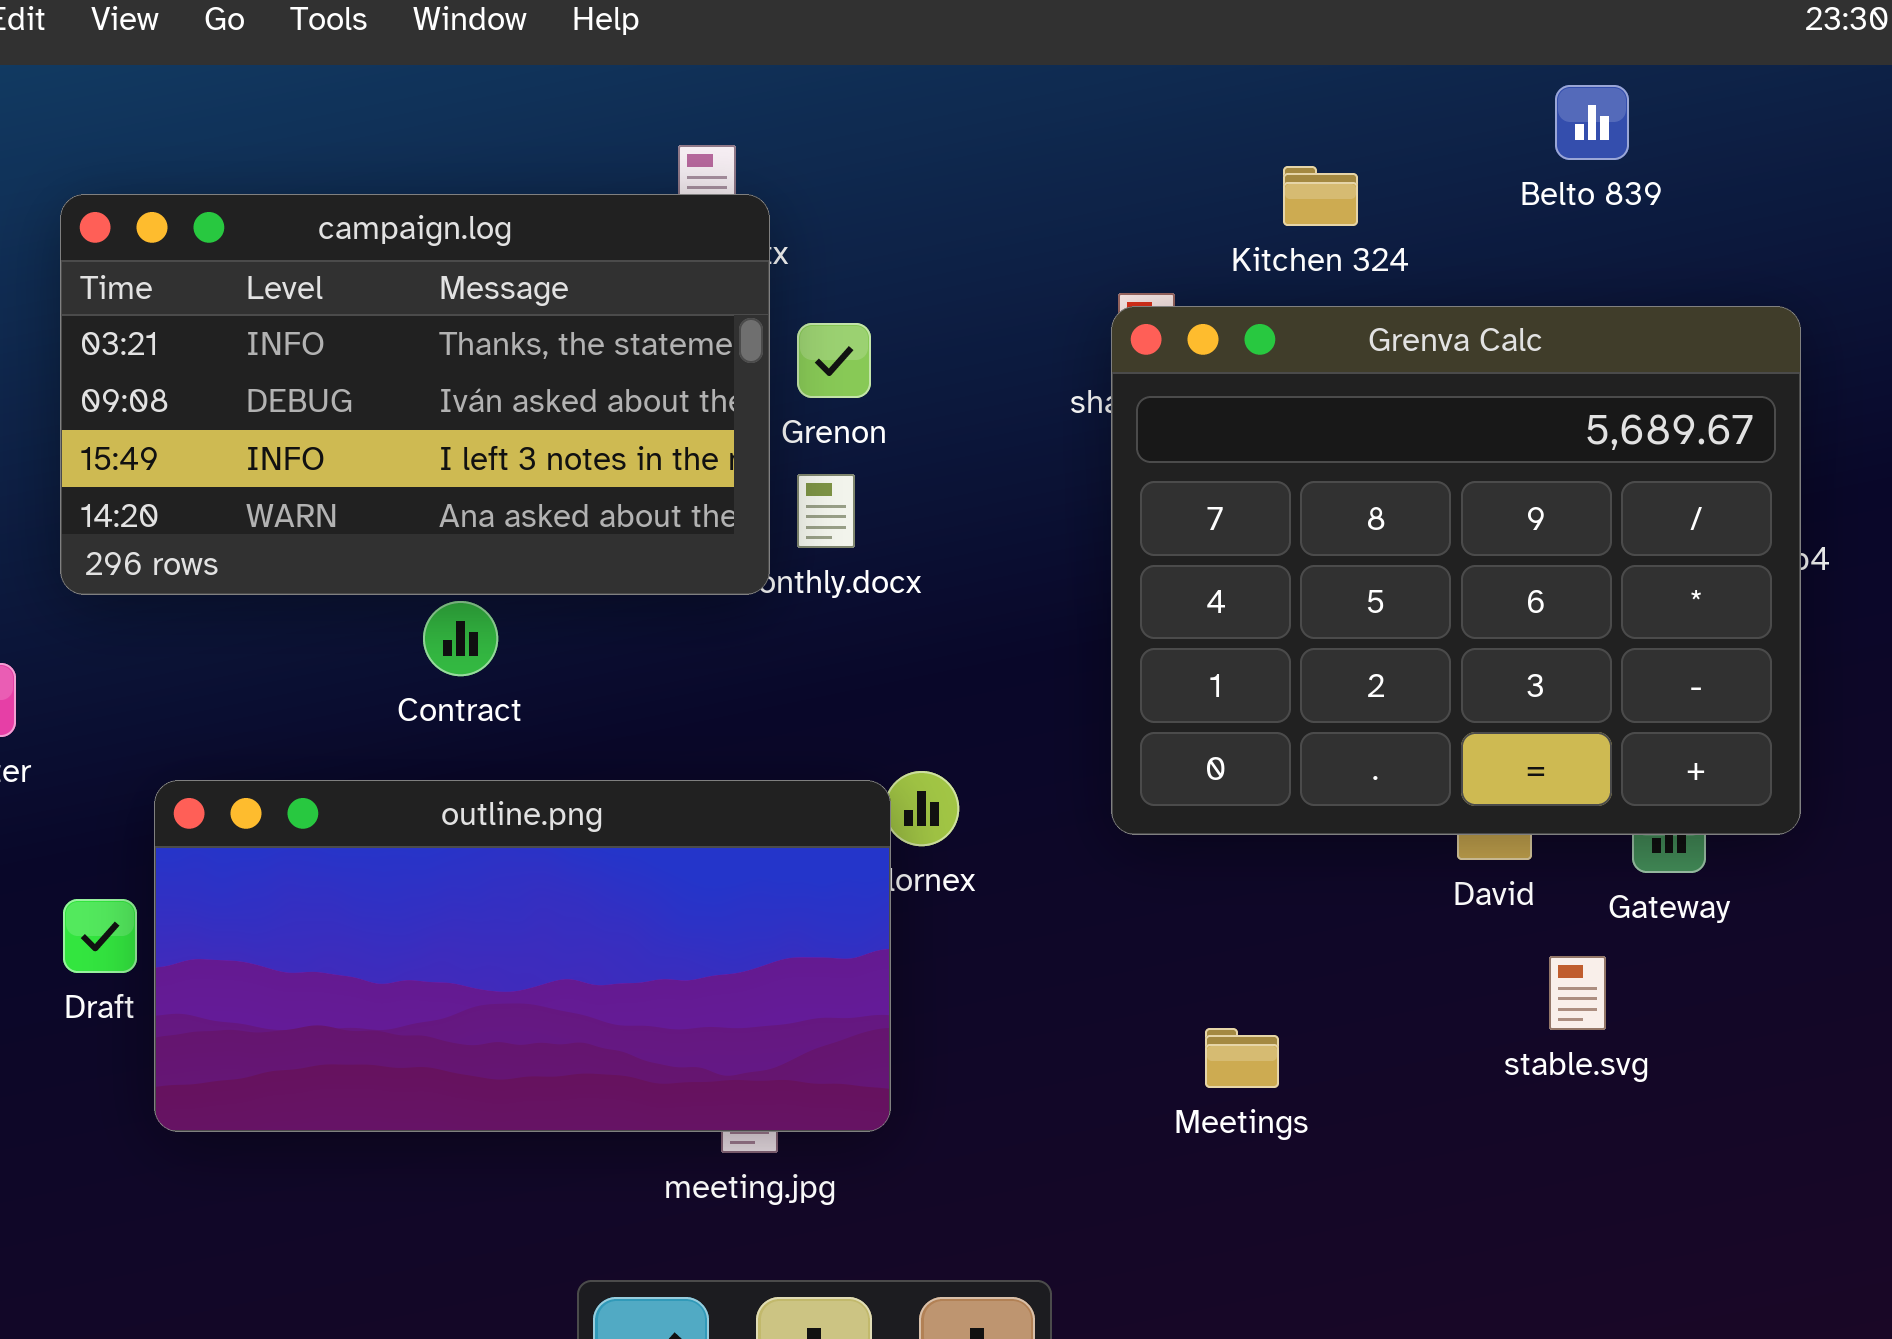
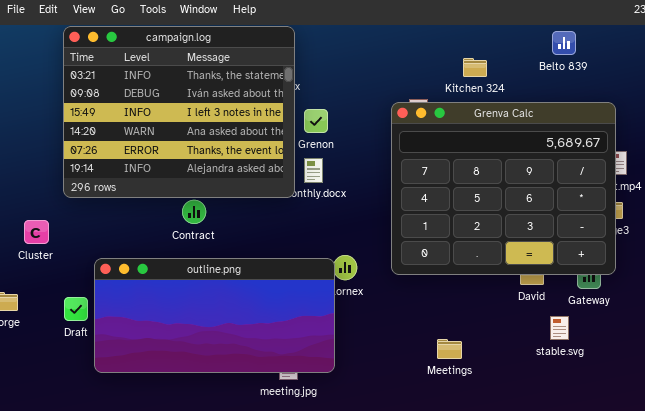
campaign.log: [60,194,770,595] -> [63,26,295,198], resized
Grenva Calc: [1111,306,1801,835] -> [391,102,616,275], moved

